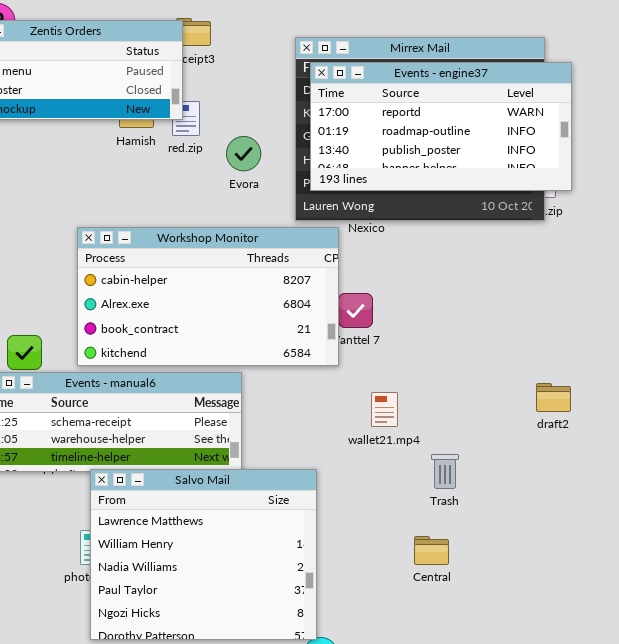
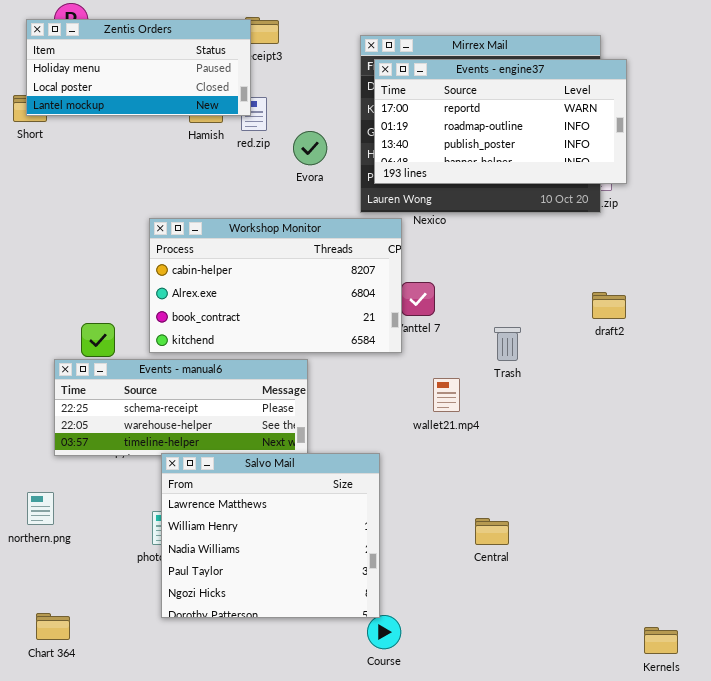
draft2: [536,383,571,412] -> [592,292,626,319], moved
Trash: [431,454,459,489] -> [494,327,521,361], moved

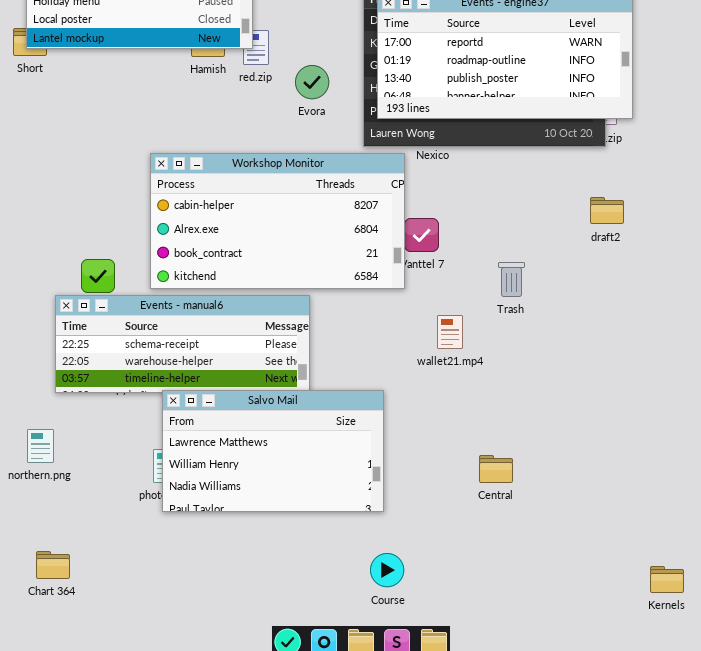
draft2: [592,292,626,319] -> [590,197,624,224], moved
Salvo Mail: [161,453,380,618] -> [162,390,384,512], resized

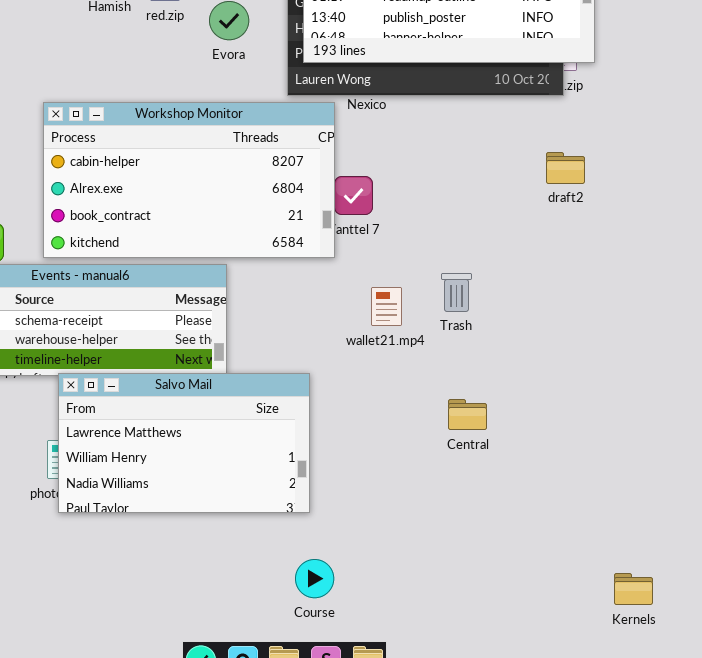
Trash: [498,262,525,297] -> [441,273,472,312], moved
Central: [479,455,513,483] -> [448,399,487,430], moved

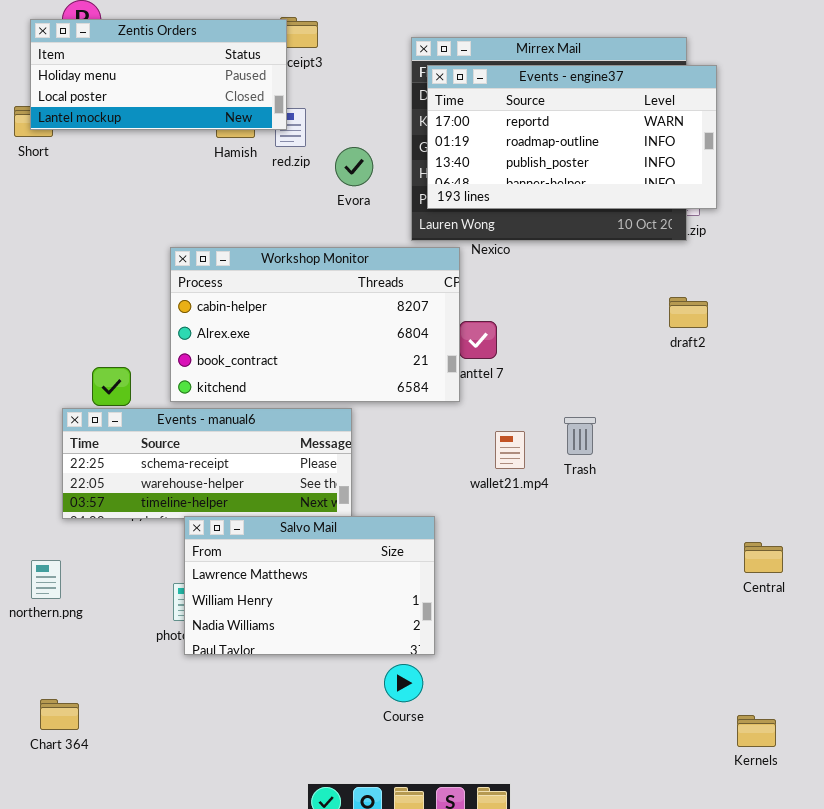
Central: [448,399,487,430] -> [744,542,783,573], moved
Course: [295,559,334,598] -> [384,664,423,702], moved

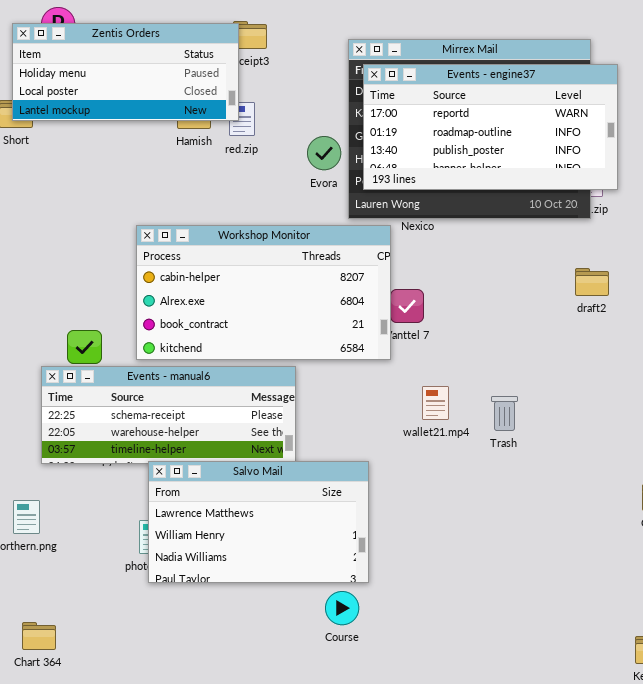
Evora: [335,147,373,186] -> [307,136,341,170], moved
Trash: [564,417,596,455] -> [491,396,518,431], moved

